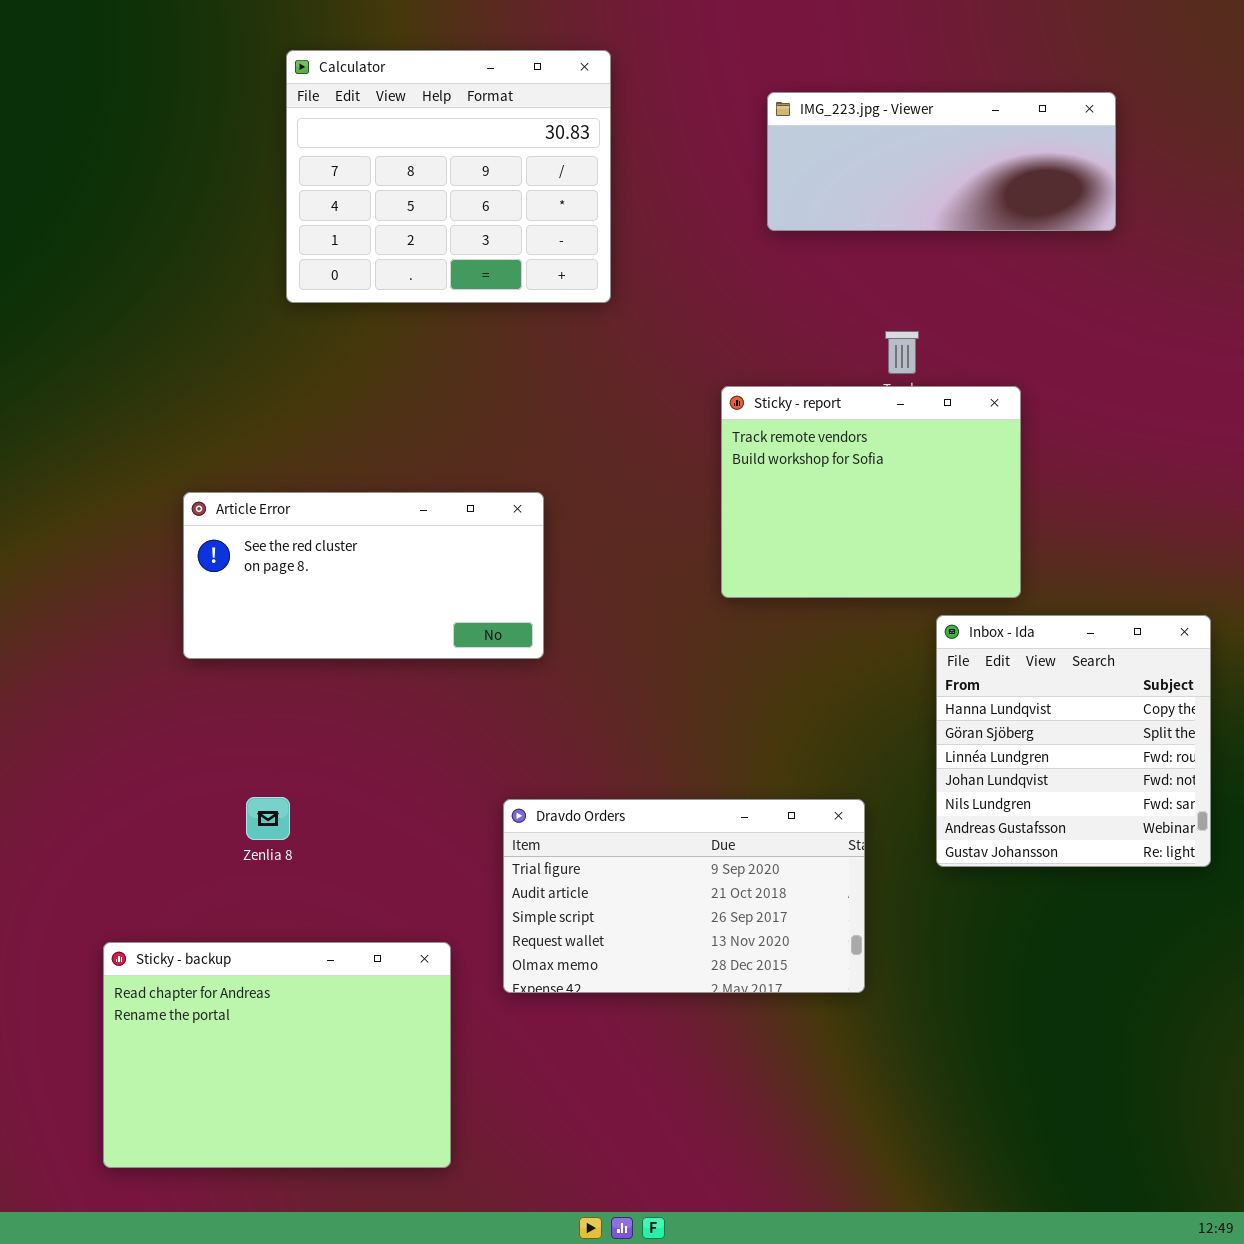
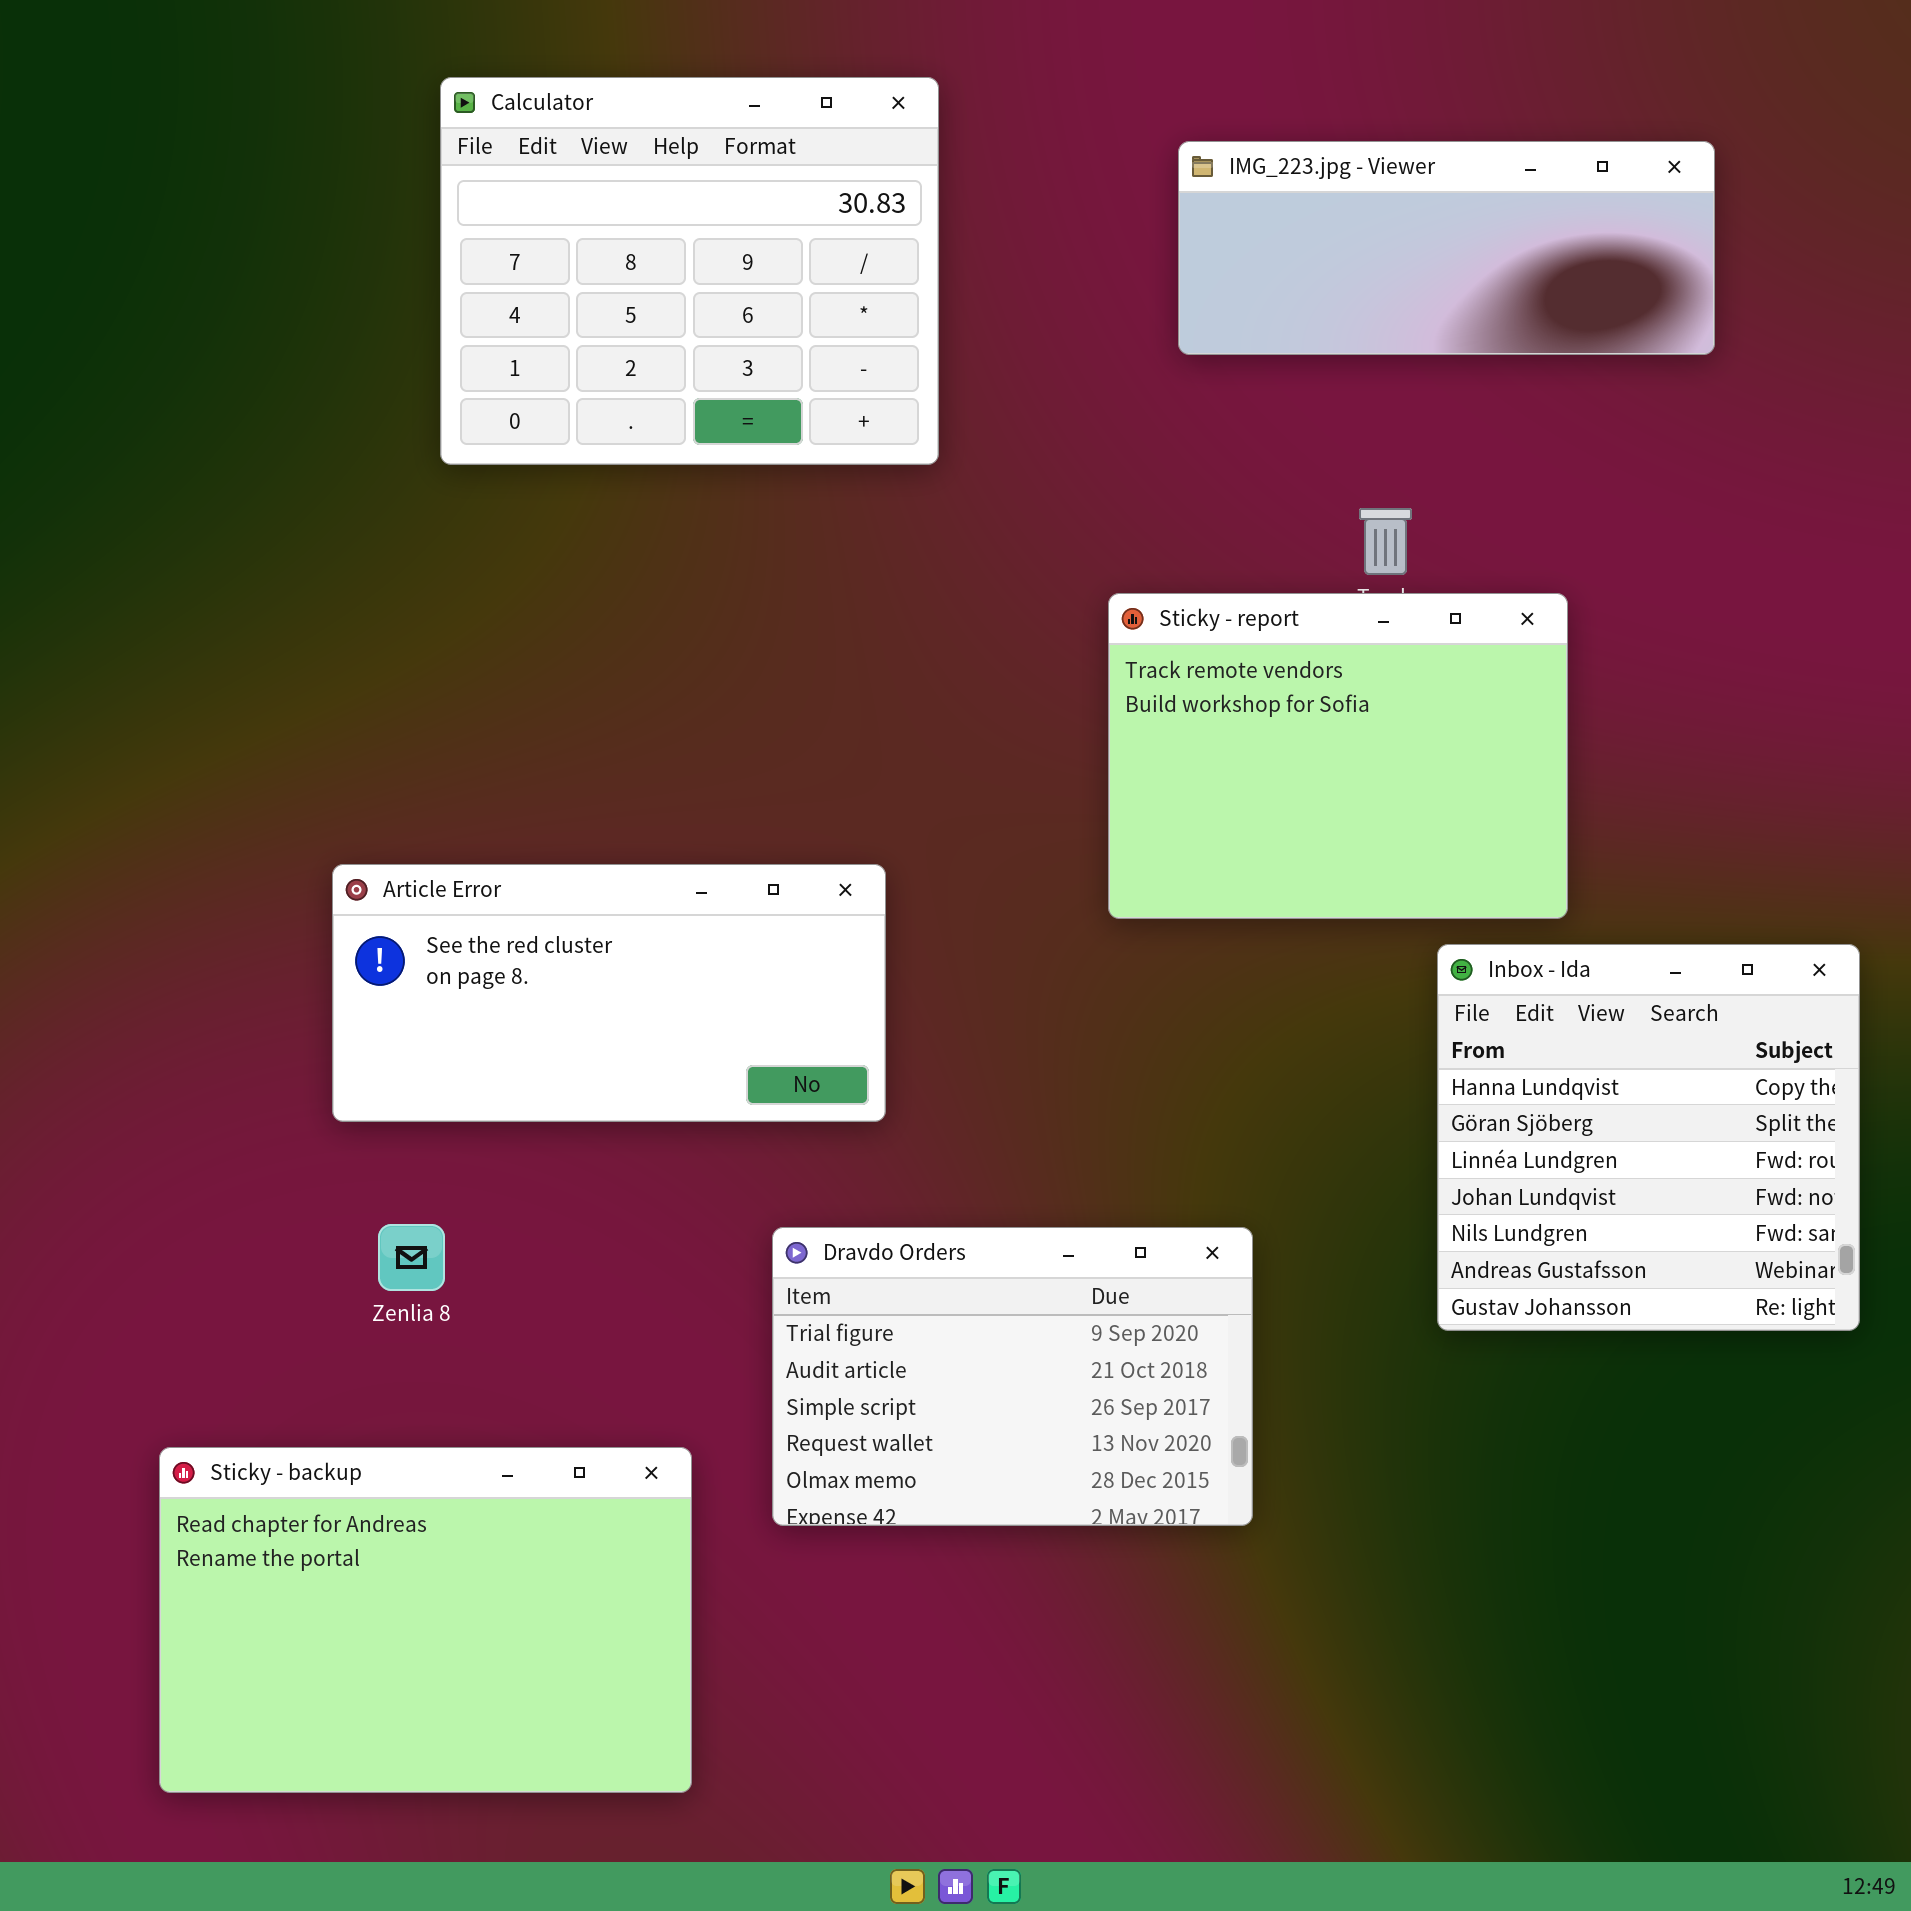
Article Error: [183,492,544,659] -> [332,864,886,1122], moved
Dravdo Orders: [503,799,865,993] -> [772,1227,1253,1526], resized

